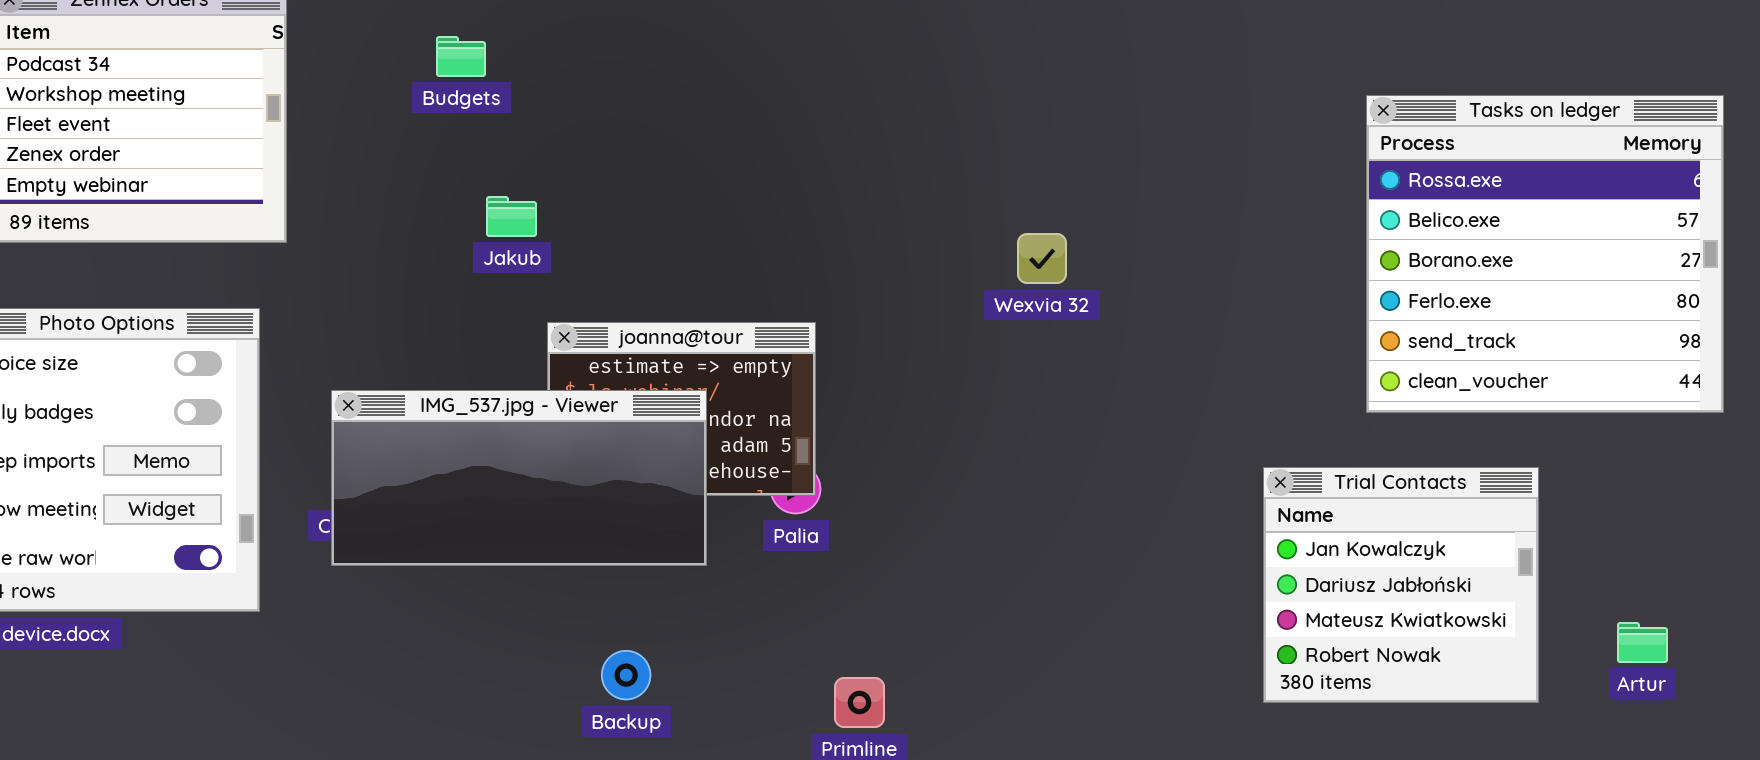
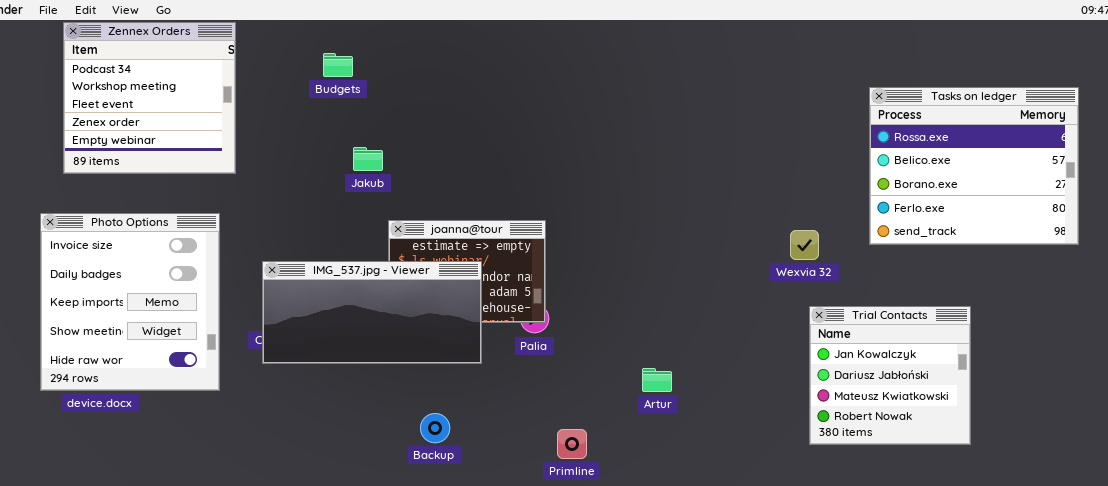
Tasks on ledger: [1366,95,1724,413] -> [869,87,1079,245], resized
Wexvia 32: [1017,233,1067,284] -> [790,230,819,260], moved
Artur: [1617,622,1668,663] -> [642,368,672,392], moved

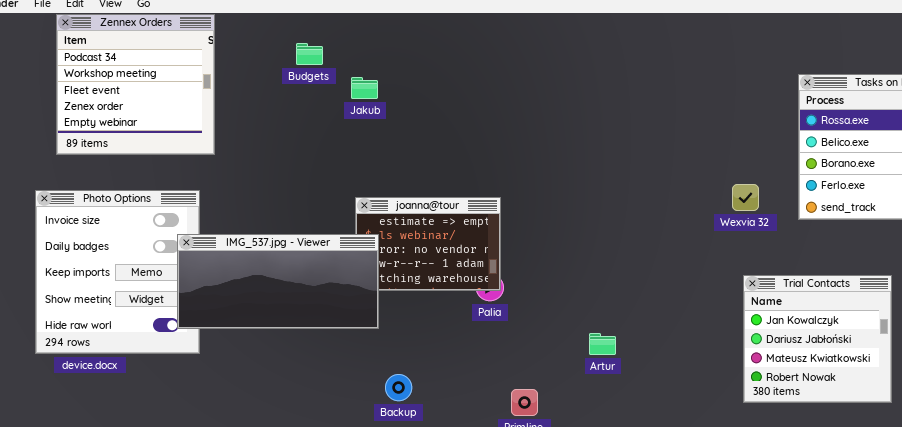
Jakub: [353,147,383,171] -> [351,77,378,99], moved
Wexvia 32: [790,230,819,260] -> [732,184,759,211], moved
IMG_537.jpg - Viewer: [262,261,482,364] -> [177,234,379,329], moved

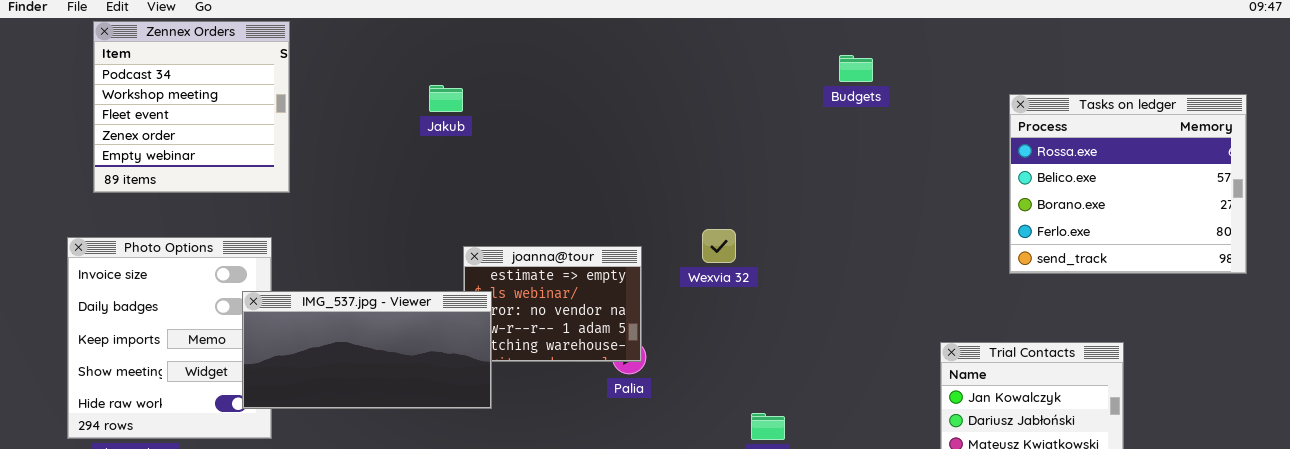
Budgets: [296,43,323,65] -> [839,55,873,82], moved
Jakub: [351,77,378,99] -> [429,85,463,112], moved
Wexvia 32: [732,184,759,211] -> [702,229,736,263], moved

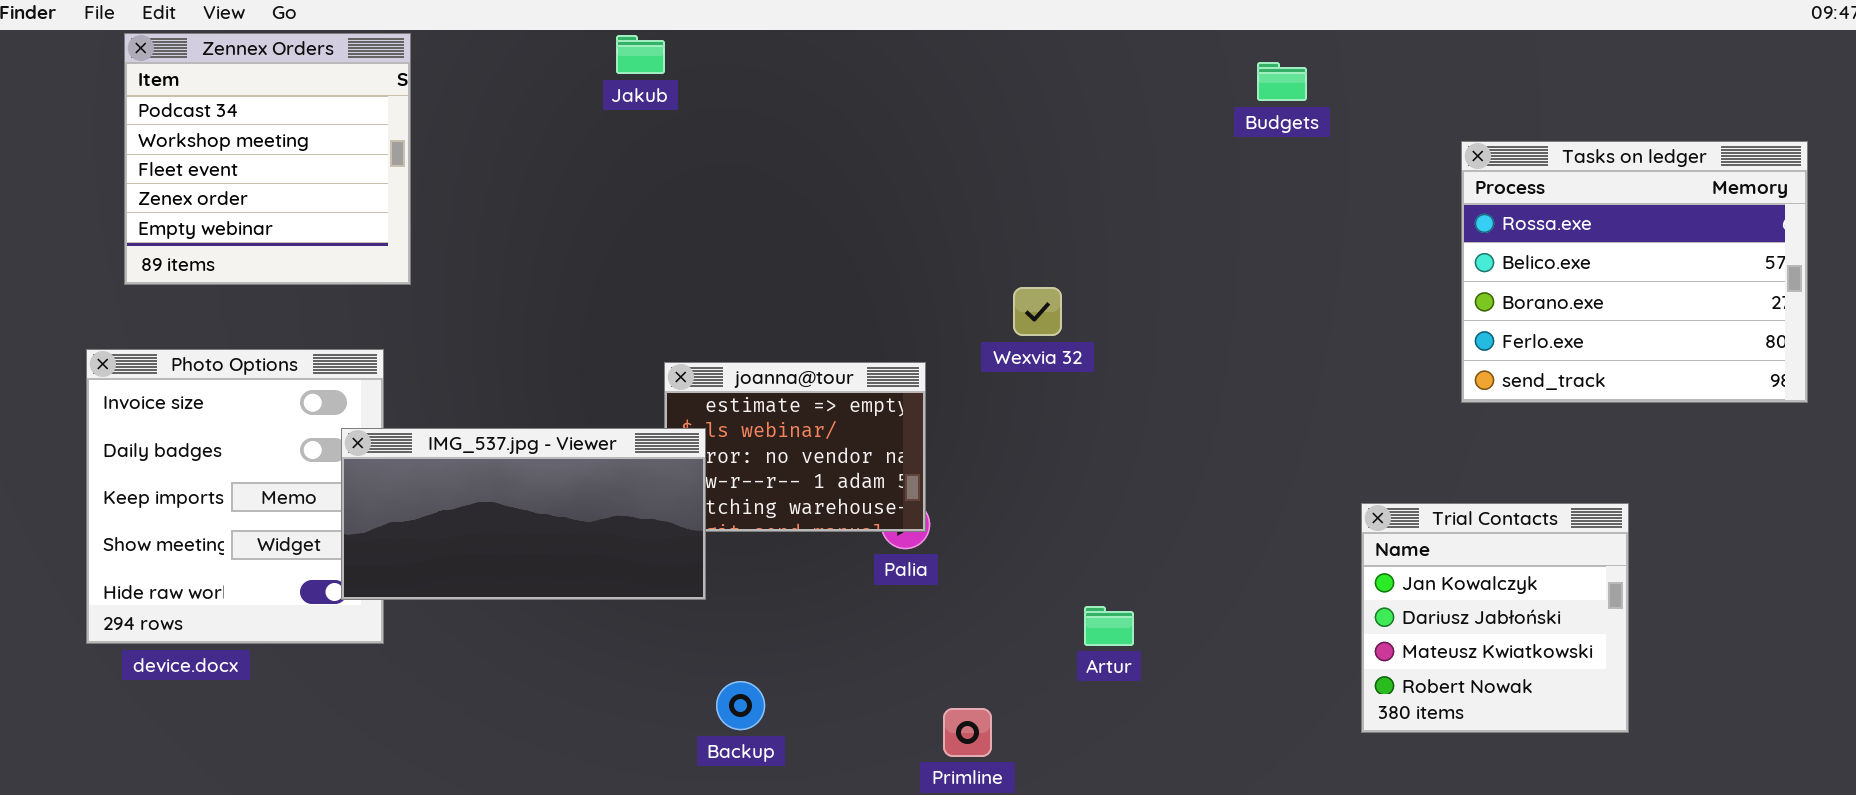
Budgets: [839,55,873,82] -> [1257,62,1307,101], moved
Jakub: [429,85,463,112] -> [616,35,665,74], moved
Wexvia 32: [702,229,736,263] -> [1013,287,1062,336], moved

